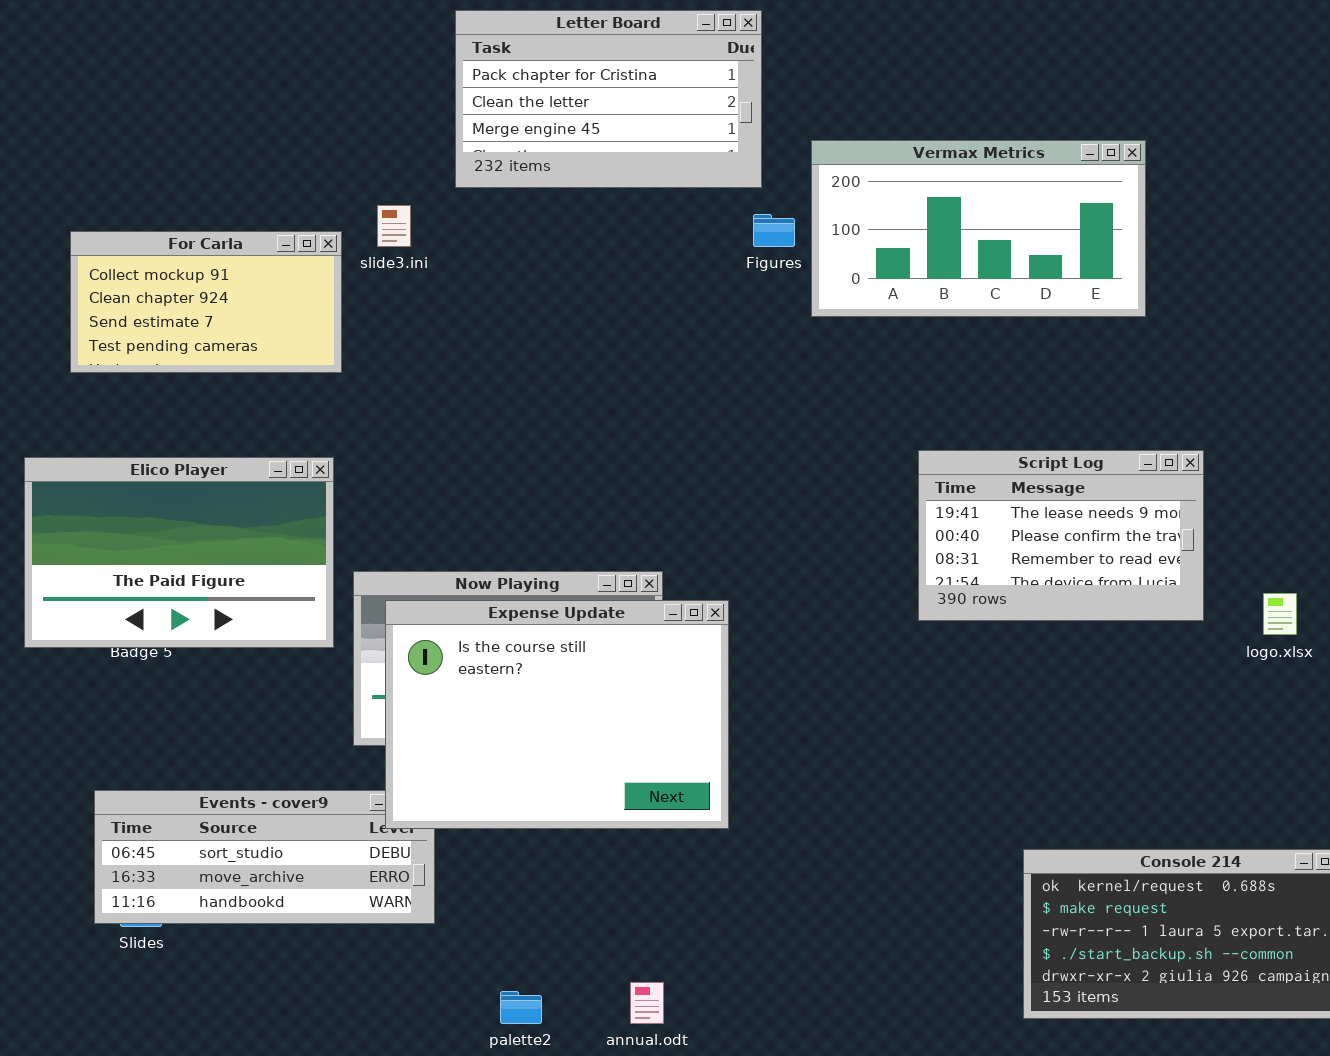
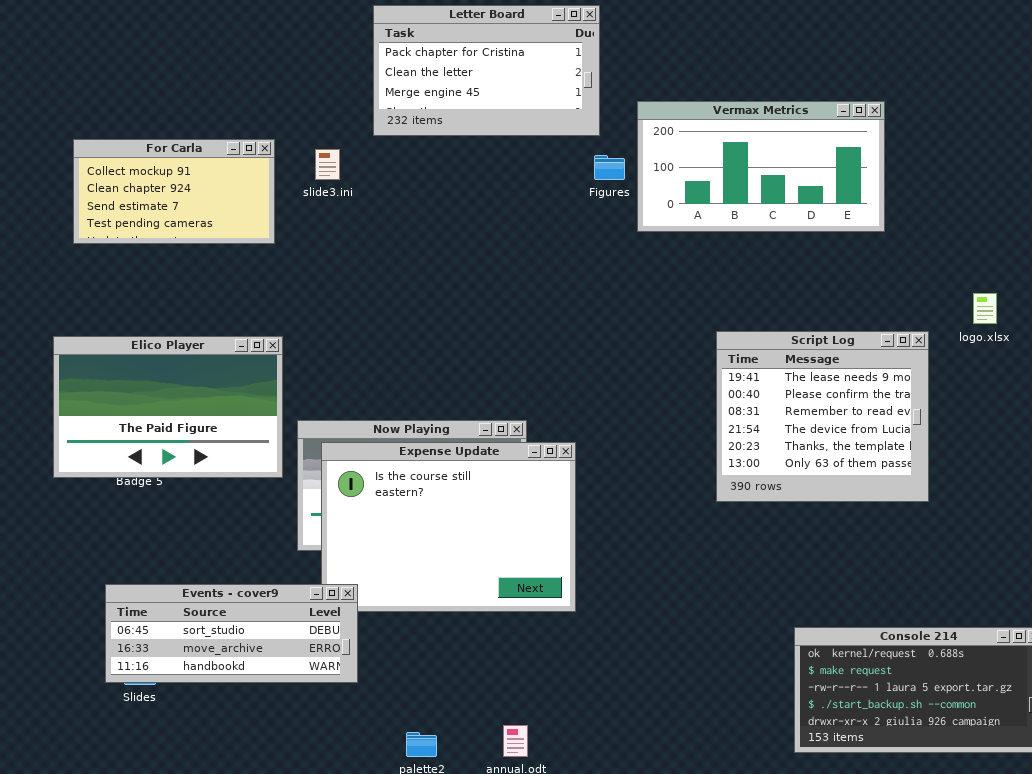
For Carla: [70,231,342,373] -> [73,139,275,244], moved
Script Log: [918,450,1204,621] -> [716,331,929,502], resized
logo.xlsx: [1263,593,1297,635] -> [973,293,997,324], moved
Events - cover9: [94,790,435,924] -> [105,584,358,683], raised

